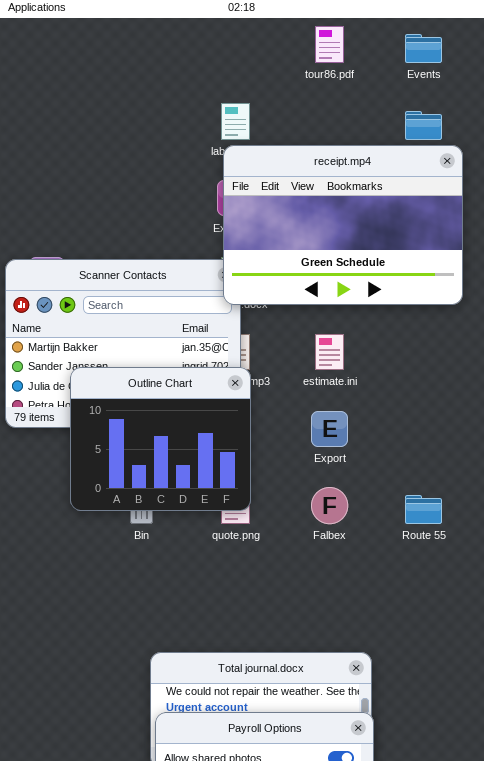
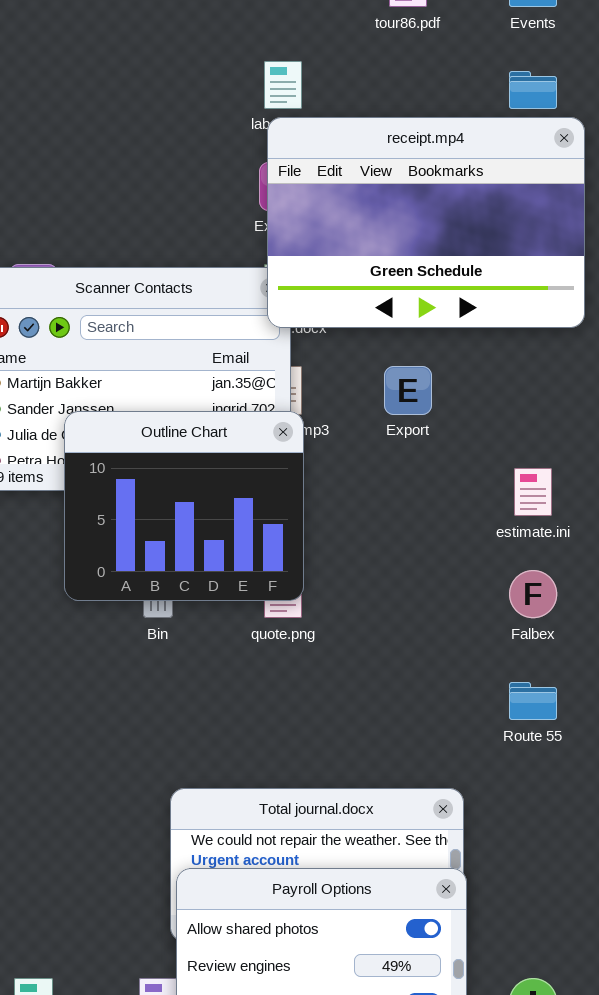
estimate.ini: [315,334,344,370] -> [514,468,552,516], moved
Export: [311,411,348,447] -> [384,366,432,415], moved
Falbex: [311,487,348,524] -> [509,570,557,618], moved
Route 55: [405,495,442,524] -> [509,682,557,720], moved

